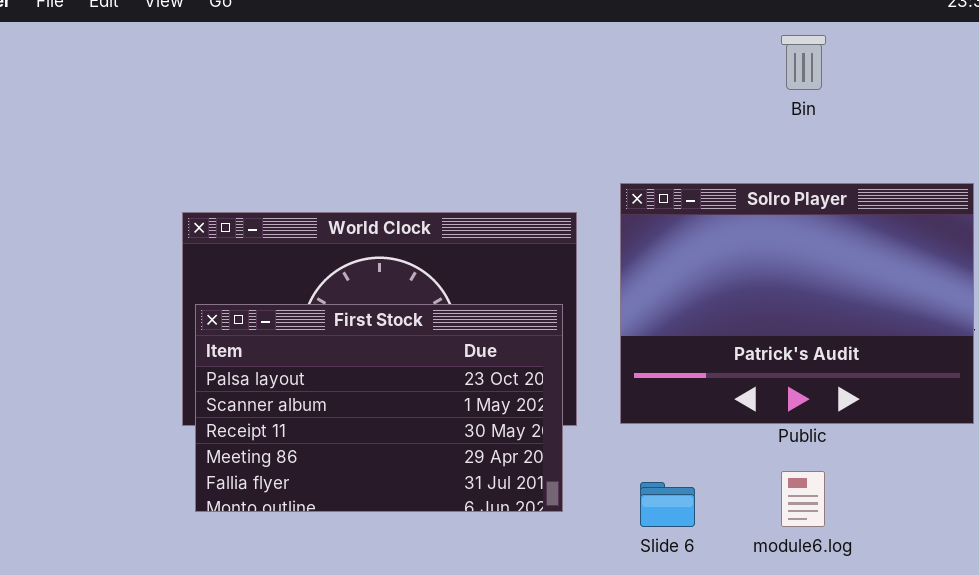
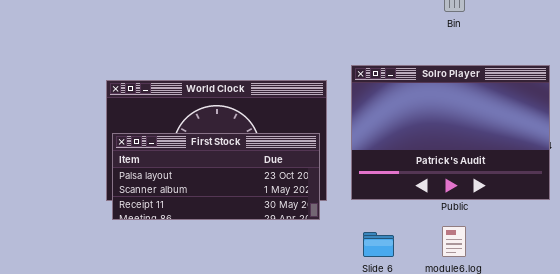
First Stock: [195,304,563,512] -> [112,133,320,220], resized

